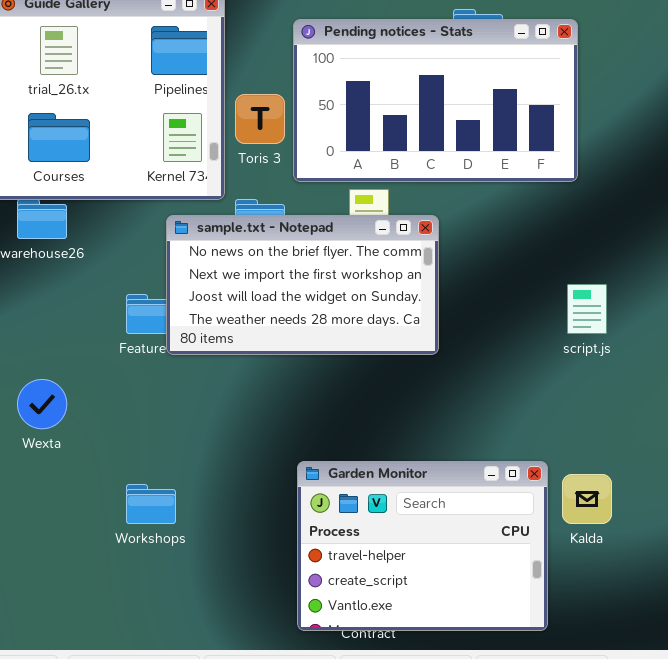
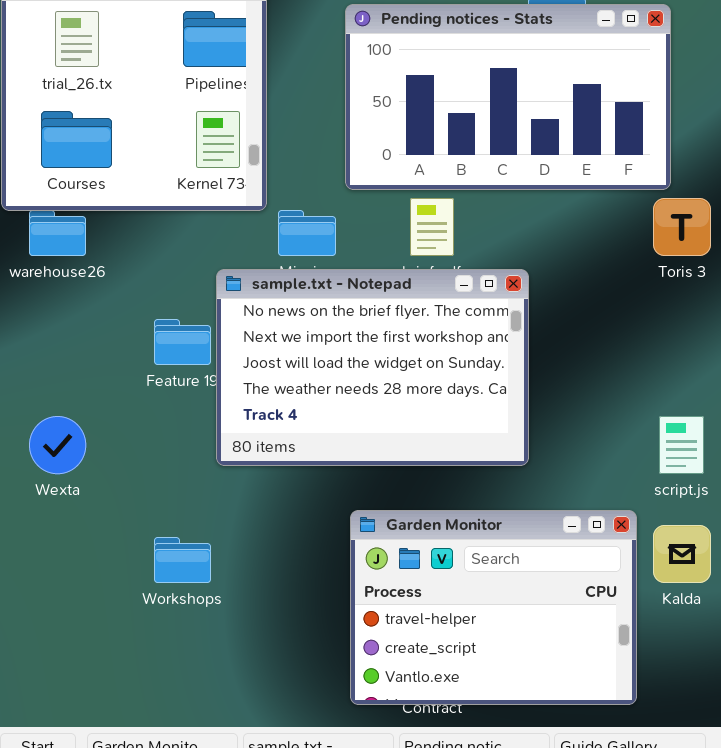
Toris 3: [235,94,285,144] -> [653,198,711,256], moved
sample.txt - Notepad: [166,215,439,355] -> [216,269,529,466], moved, resized
script.js: [567,284,607,334] -> [659,416,704,474], moved

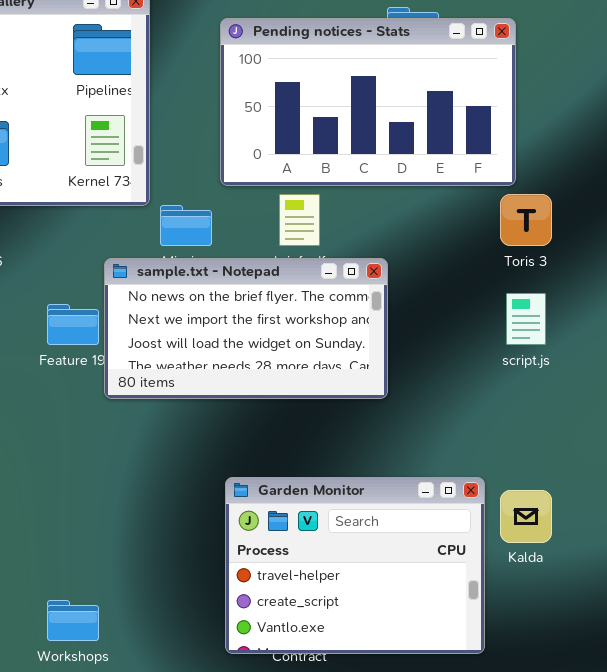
sample.txt - Notepad: [216,269,529,466] -> [104,258,388,399], resized
script.js: [659,416,704,474] -> [506,293,546,345], moved
Workshops: [154,537,211,583] -> [47,600,99,641], moved

